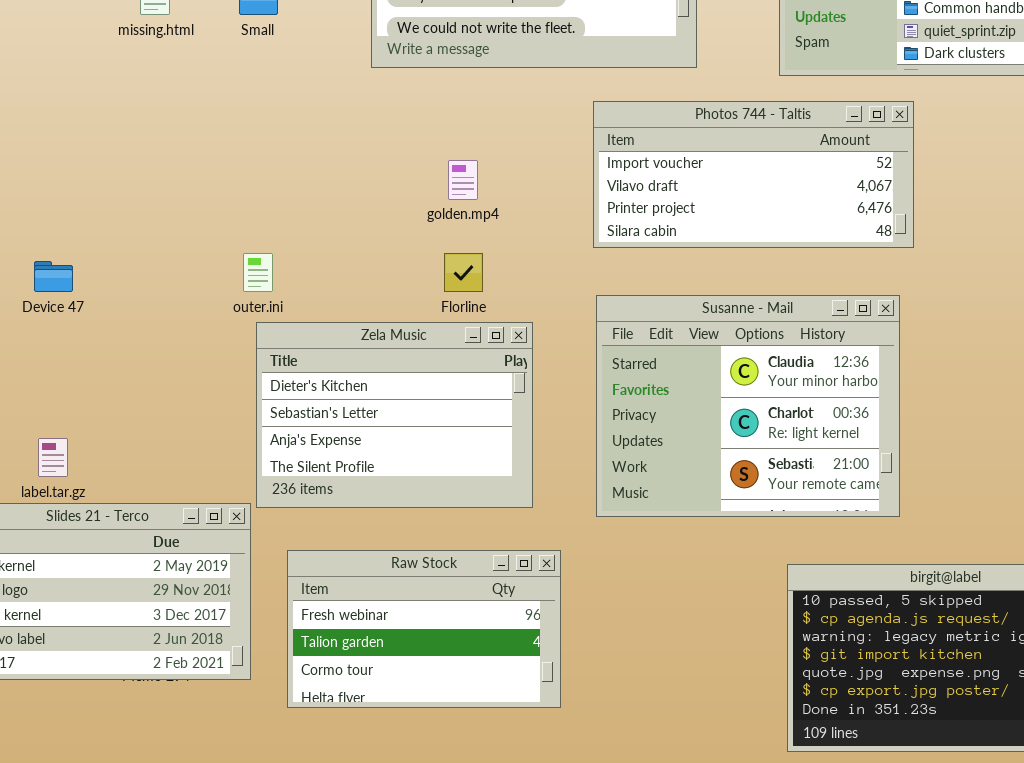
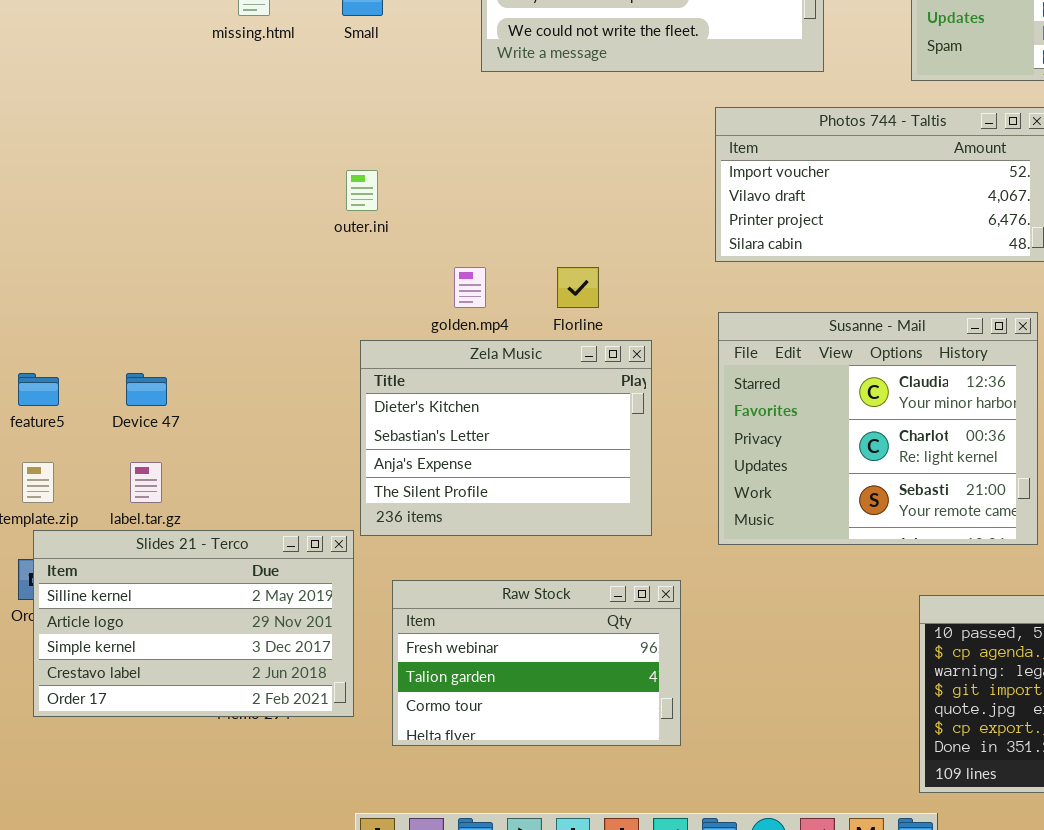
golden.mp4: [448,160,478,200] -> [454,267,486,308], moved
outer.ini: [243,253,273,292] -> [346,170,378,211], moved
Device 47: [34,261,73,292] -> [126,373,167,406], moved

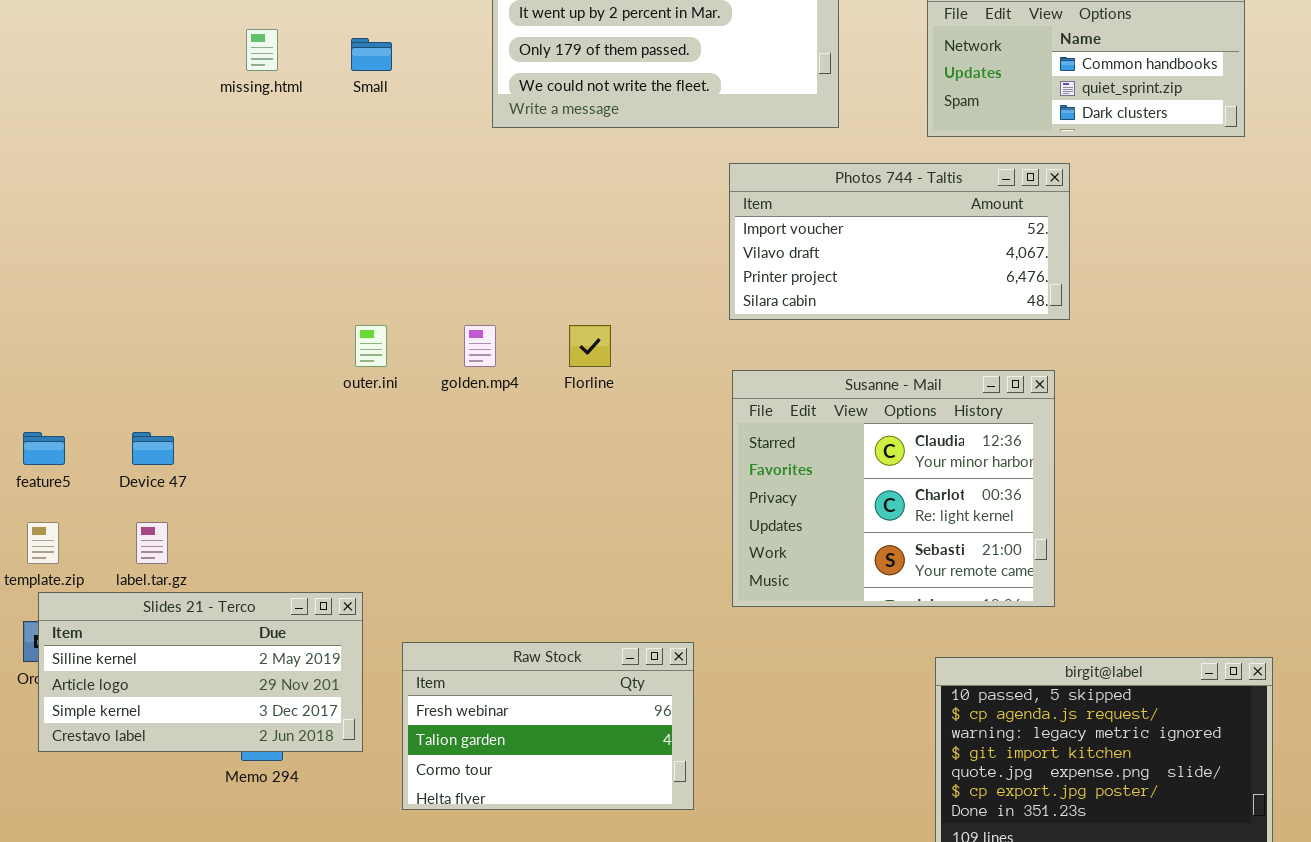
outer.ini: [346,170,378,211] -> [355,325,387,367], moved
Zela Music: [360,340,652,536] -> none, closed
Slides 21 - Terco: [33,530,354,717] -> [38,592,363,752], resized

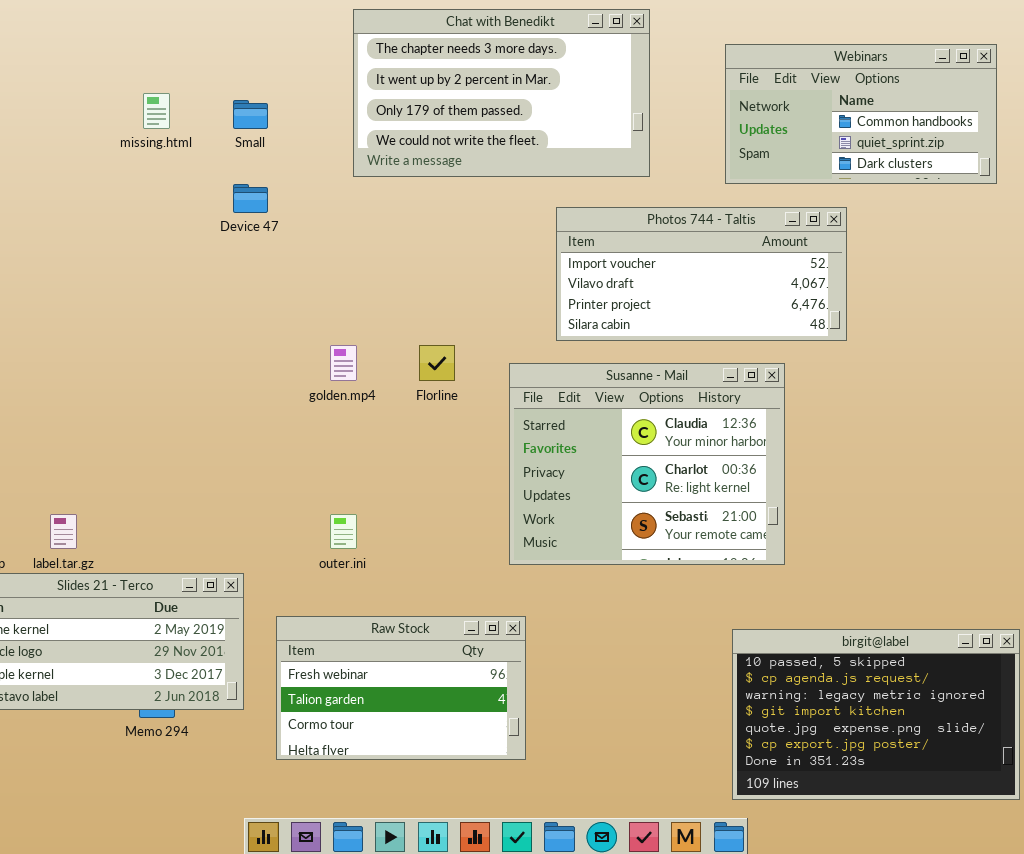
outer.ini: [355,325,387,367] -> [330,514,357,549], moved
Susanne - Mail: [732,370,1055,607] -> [509,363,785,565], moved
Device 47: [132,432,174,465] -> [233,184,268,213], moved

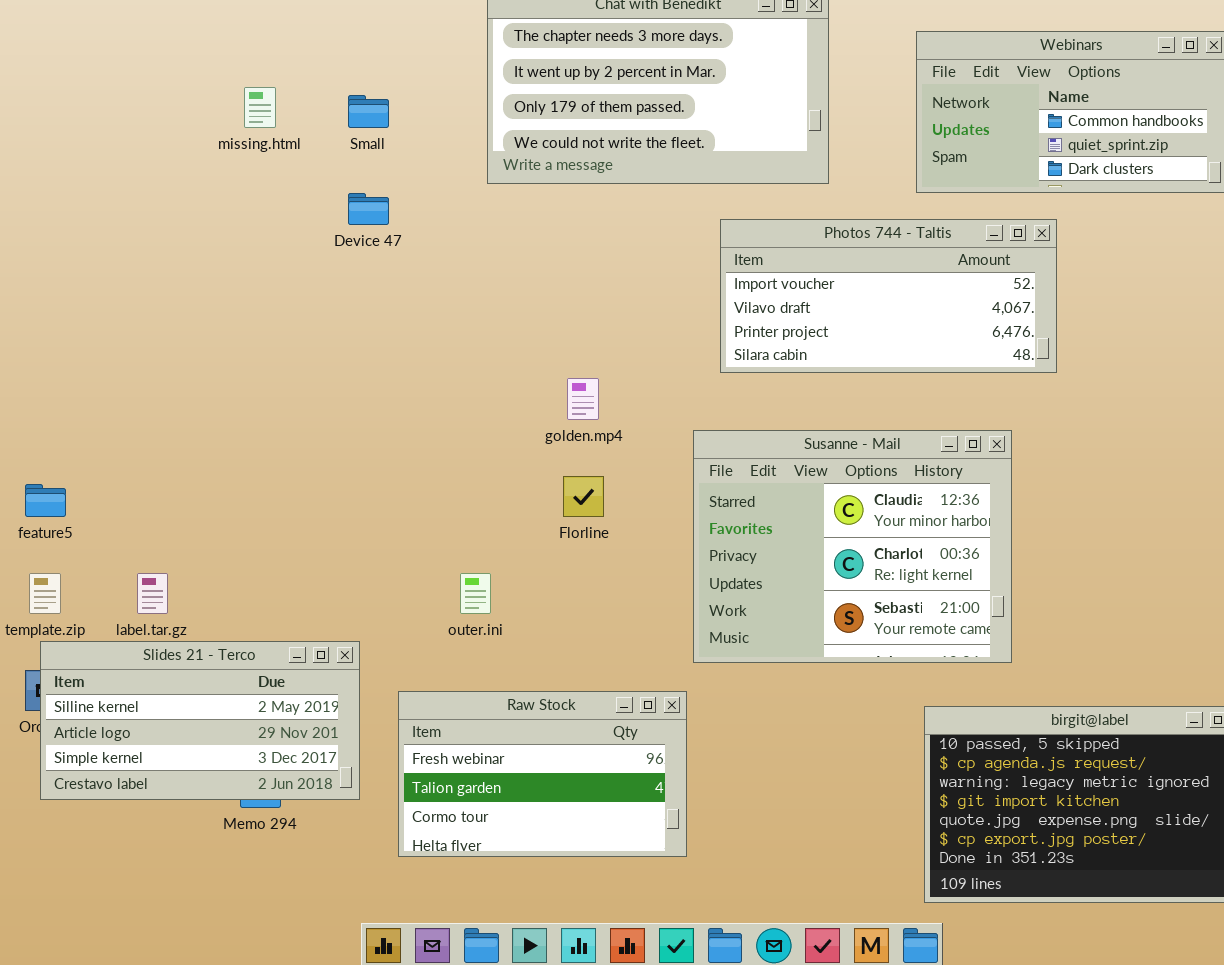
golden.mp4: [330,345,357,381] -> [567,378,599,420], moved
Florline: [419,345,455,381] -> [563,476,604,517], moved
Susanne - Mail: [509,363,785,565] -> [693,430,1012,663], moved

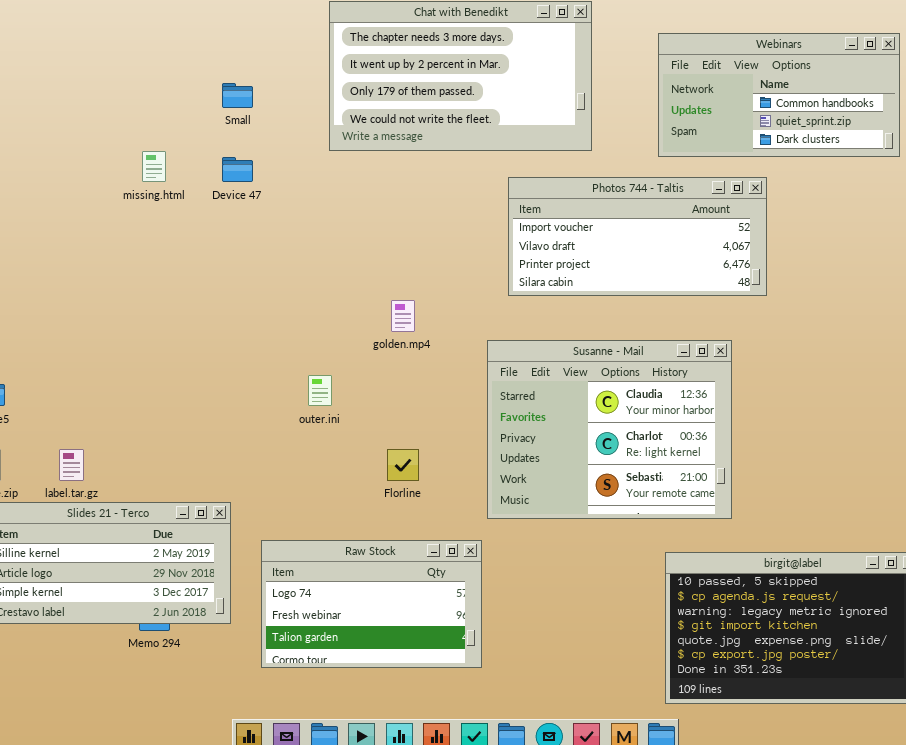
missing.html: [244,87,276,128] -> [142,151,166,182], moved
Florline: [563,476,604,517] -> [387,449,419,481], moved
outer.ini: [460,573,491,614] -> [308,375,332,406], moved
Raw Stock: [398,691,687,857] -> [261,540,482,668], scrolled up 1 row

